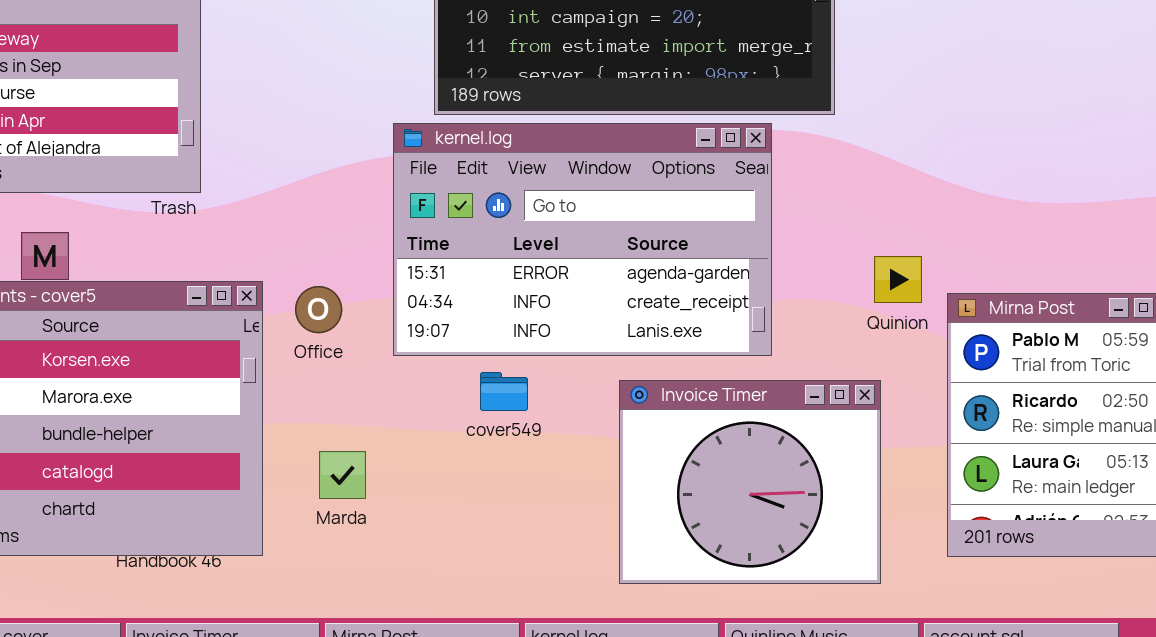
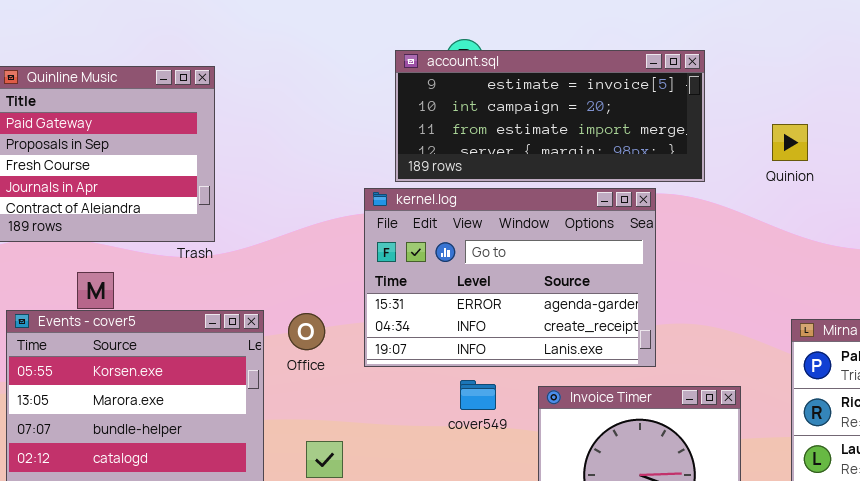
Quinion: [874,256,922,303] -> [772,124,808,161], moved
cover549: [480,372,528,411] -> [460,380,496,410], moved

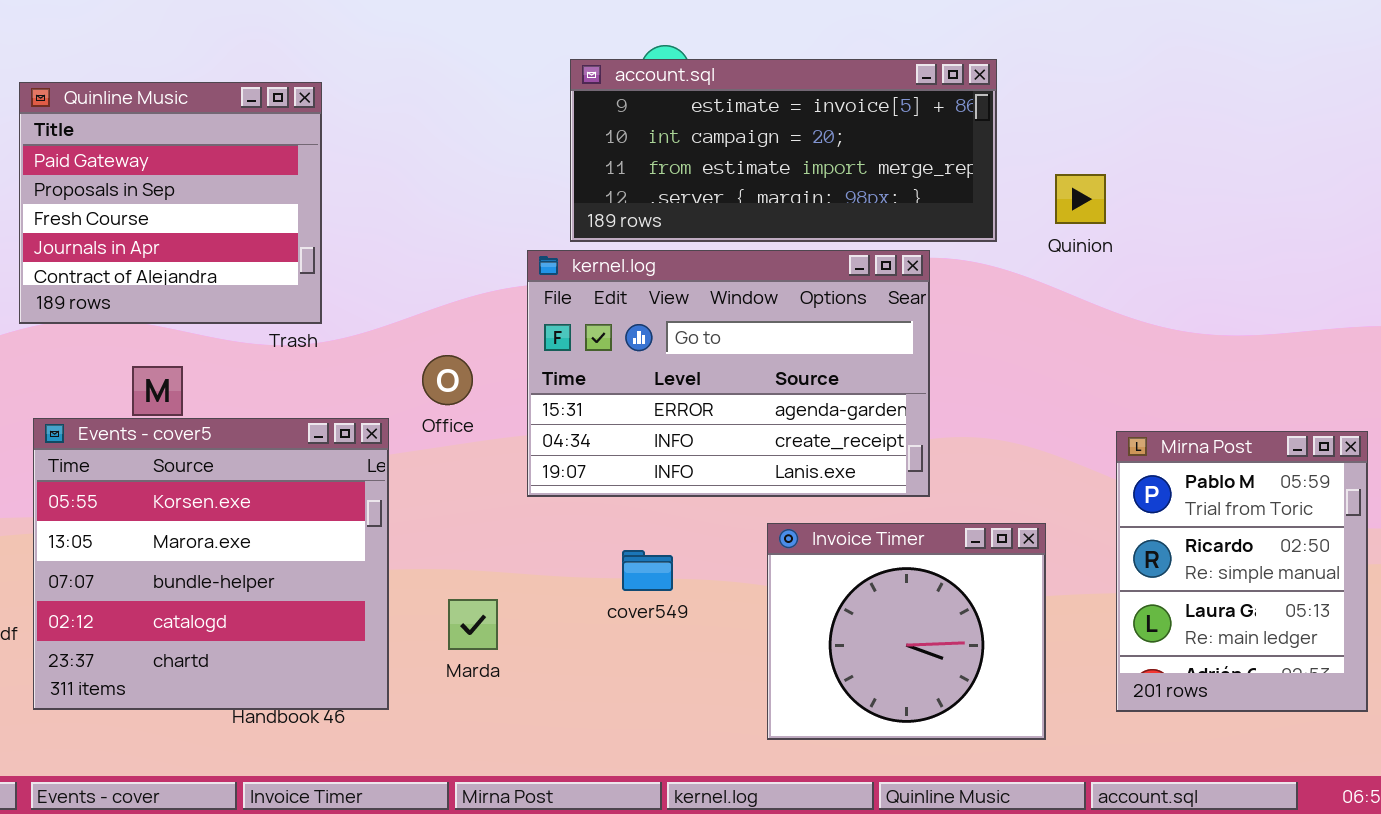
Quinion: [772,124,808,161] -> [1055,174,1106,224], moved
Office: [288,313,325,350] -> [422,355,473,405], moved
cover549: [460,380,496,410] -> [622,550,673,591], moved

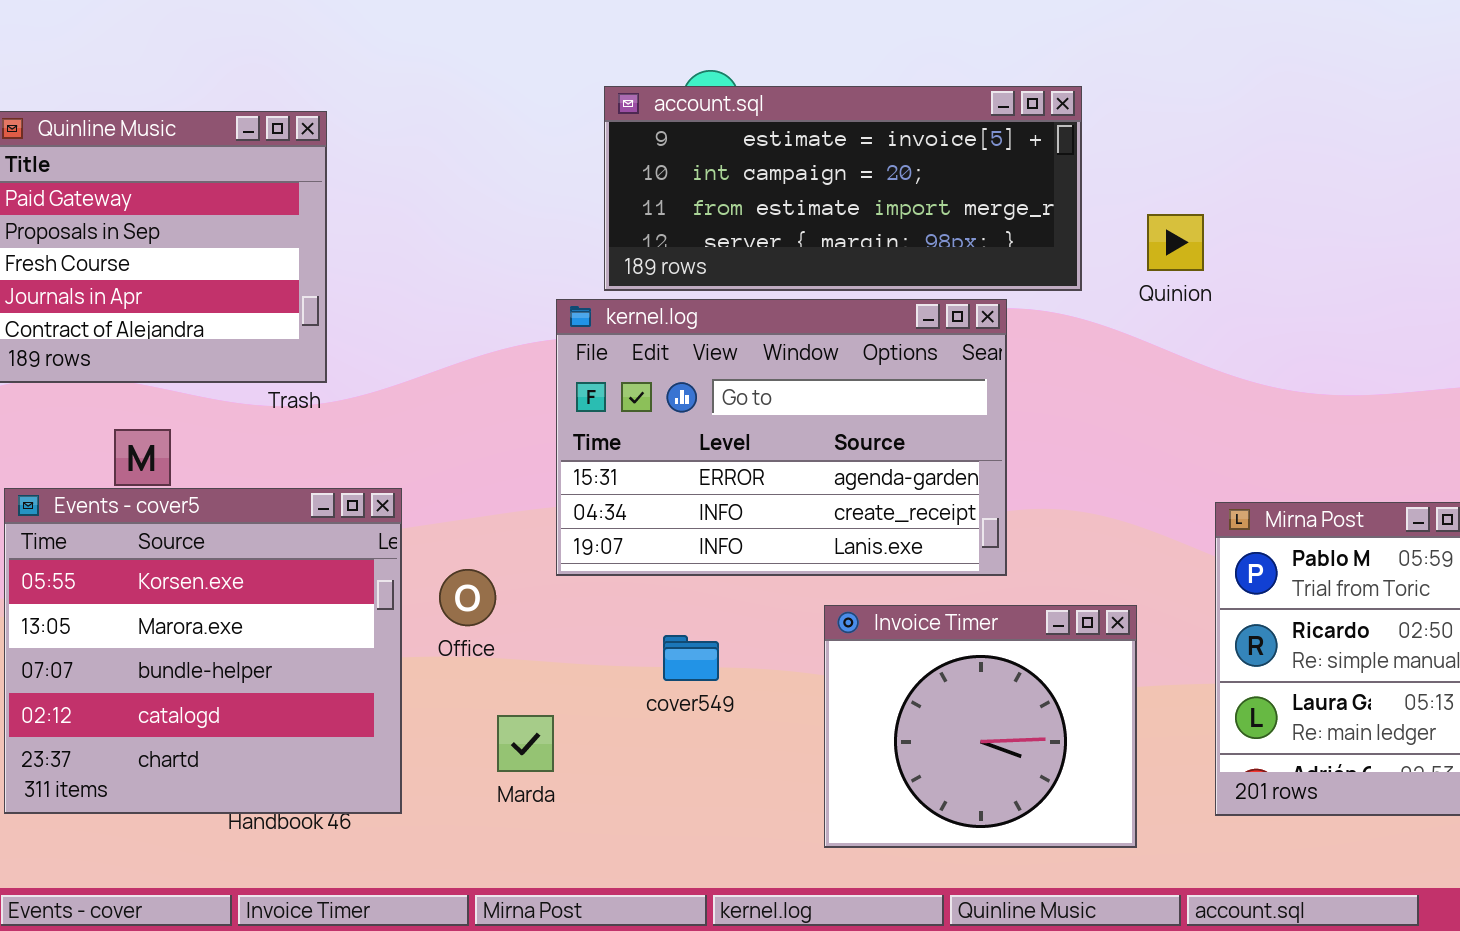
Office: [422,355,473,405] -> [439,569,496,626], moved
Marda: [448,599,498,650] -> [497,715,554,772], moved

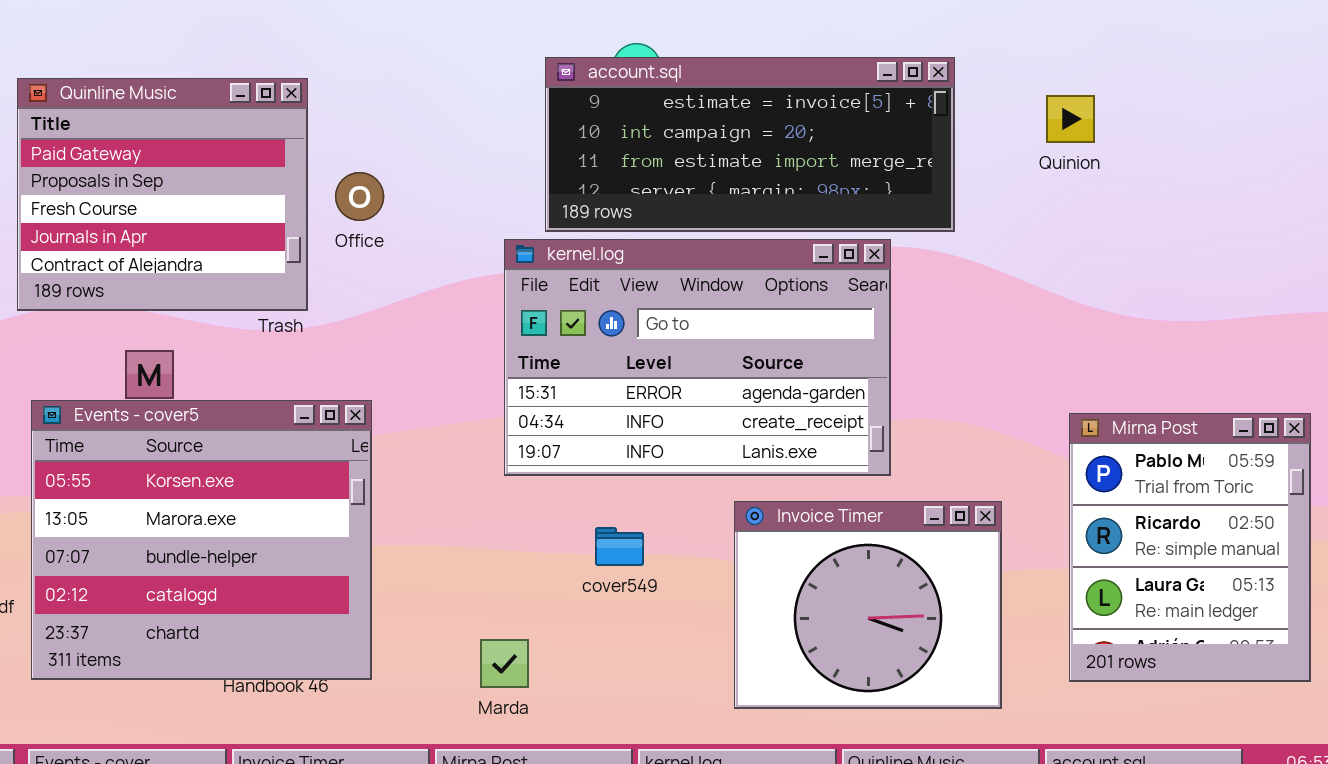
Quinion: [1147,214,1204,271] -> [1046,95,1095,143], moved
Office: [439,569,496,626] -> [335,172,384,221], moved
Marda: [497,715,554,772] -> [480,639,529,688], moved

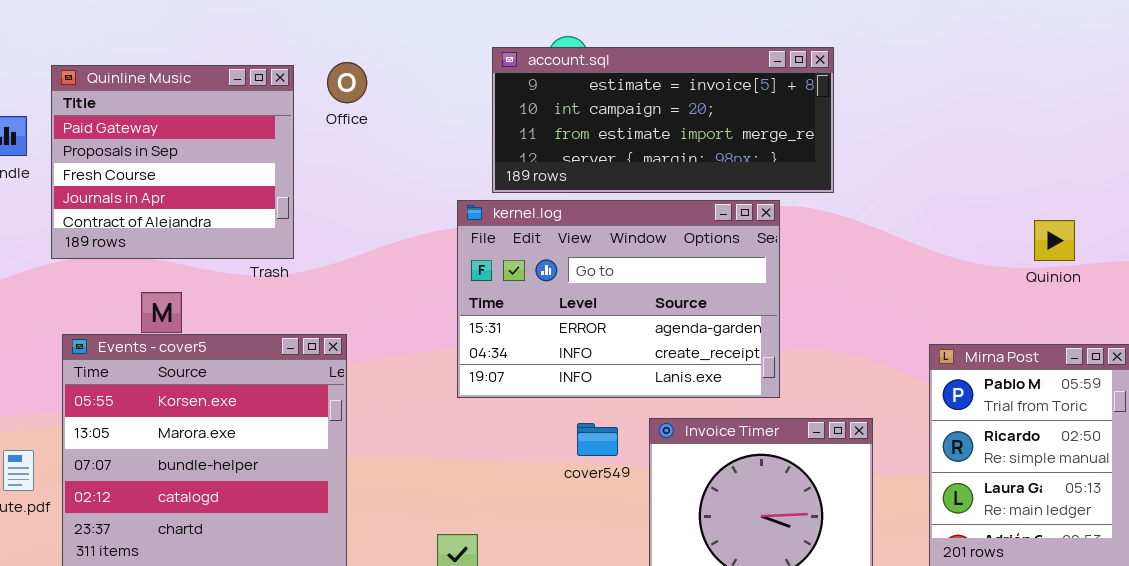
Quinion: [1046,95,1095,143] -> [1034,220,1075,261], moved
Office: [335,172,384,221] -> [327,62,367,103], moved
cover549: [595,527,644,566] -> [577,423,618,456], moved

